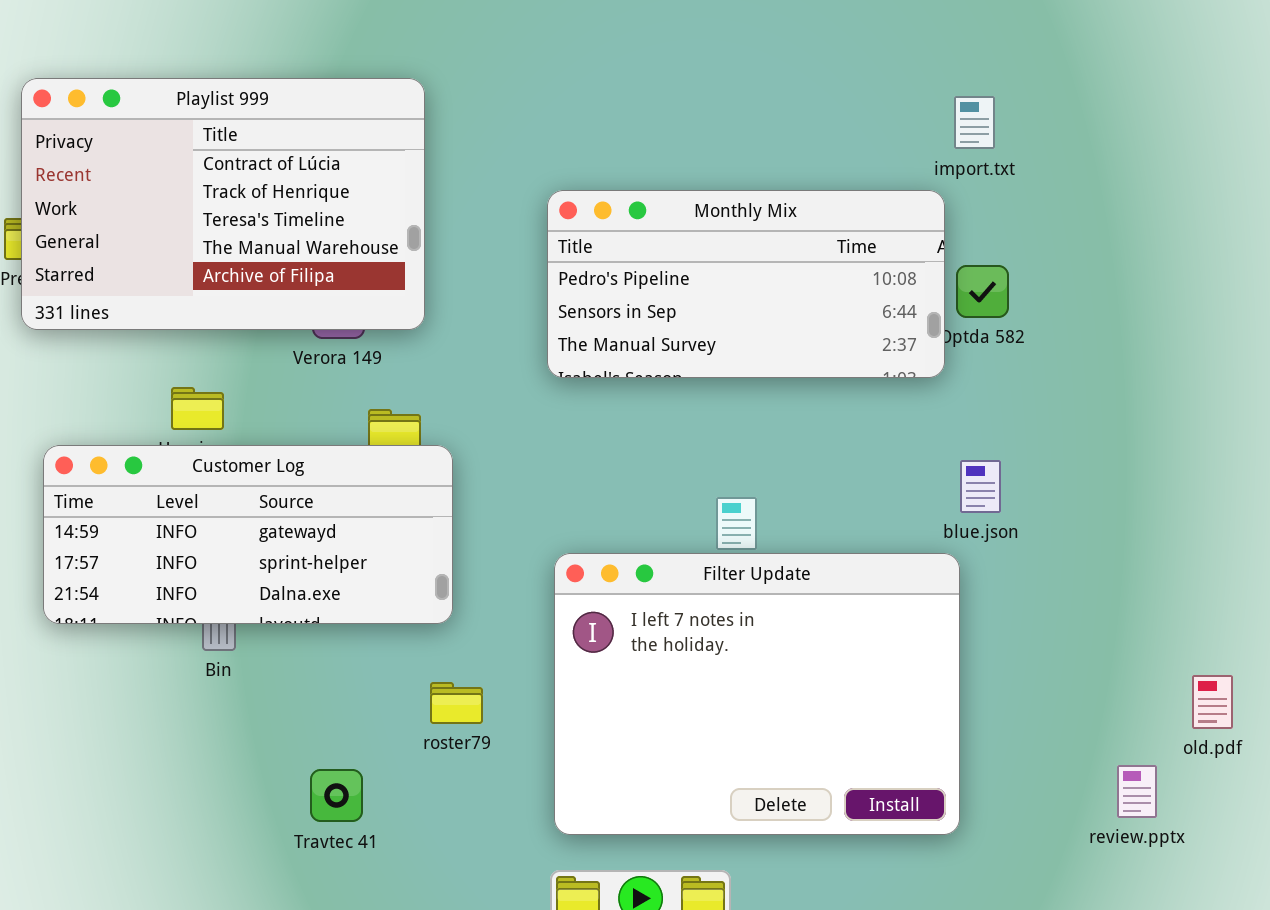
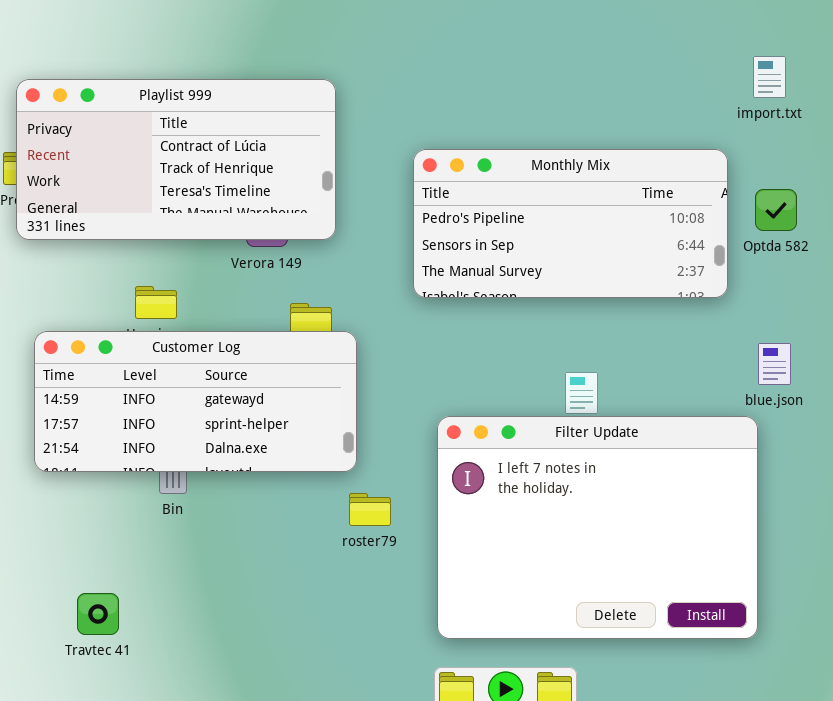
Playlist 999: [21,78,425,330] -> [16,79,336,240], resized
Monthly Mix: [547,190,945,378] -> [413,149,728,298], moved
roster79: [430,682,483,724] -> [349,493,391,526], moved
Travtec 41: [310,769,363,822] -> [77,593,119,635], moved

